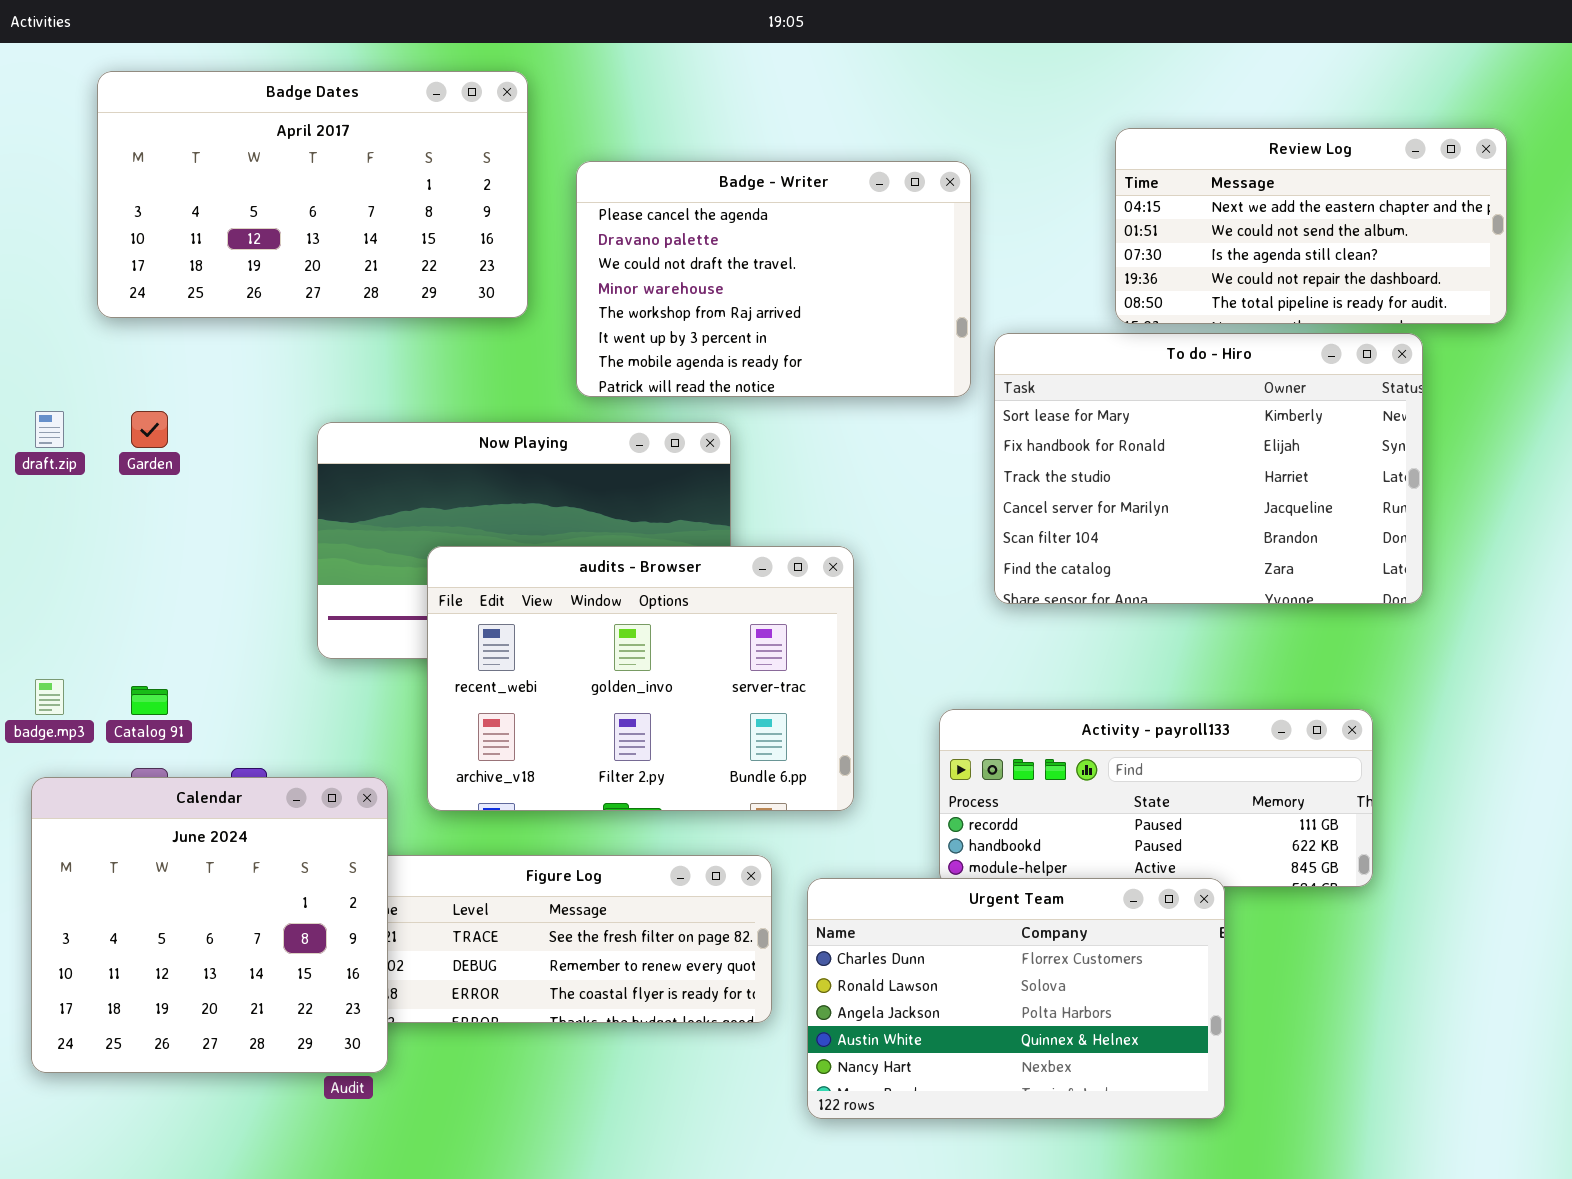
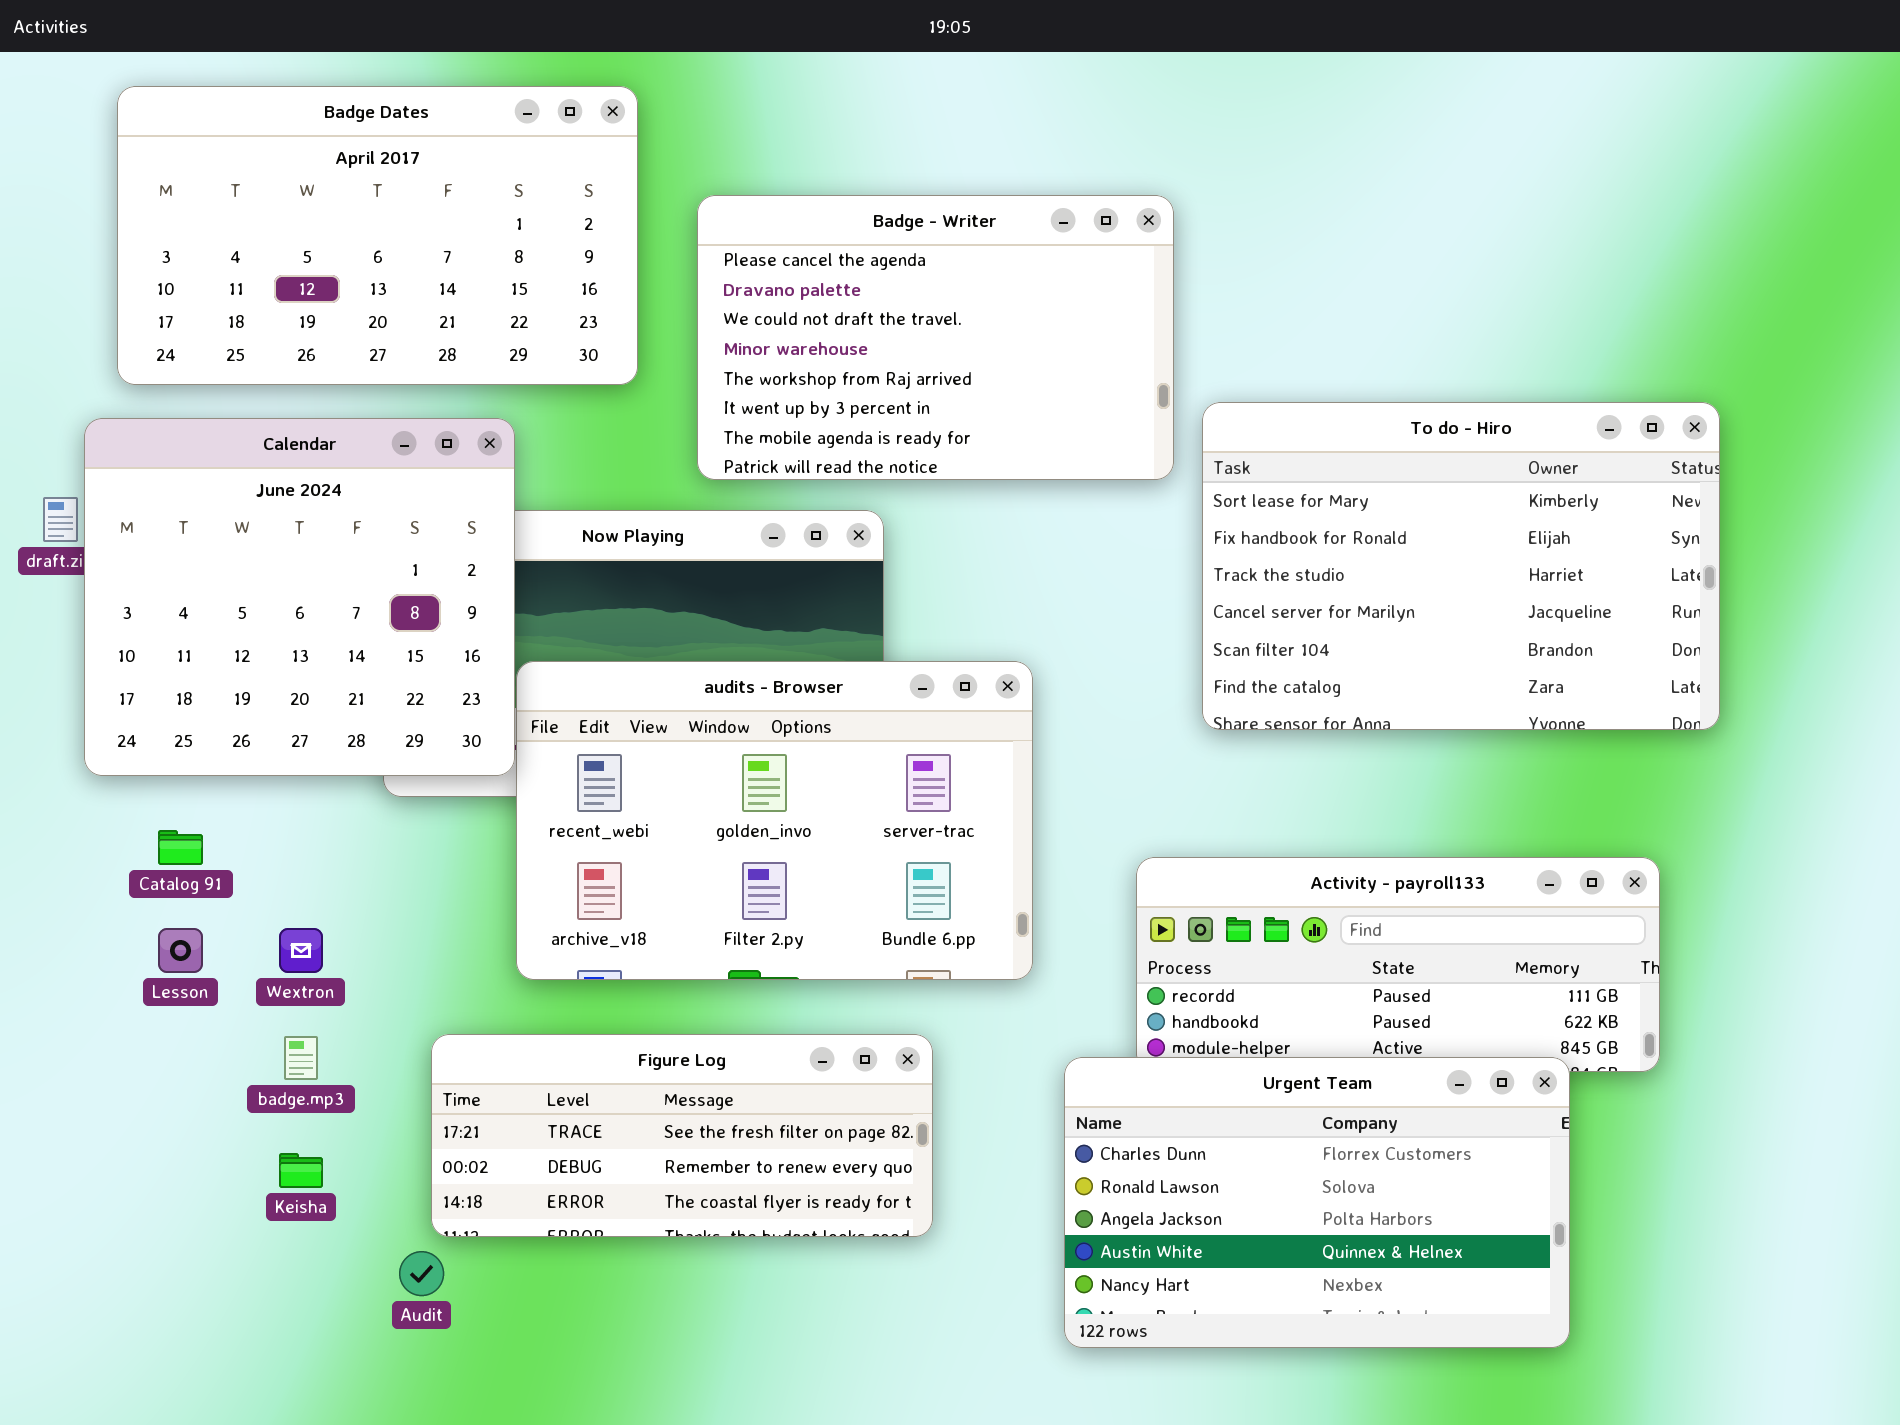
Review Log: [1115,128,1507,324] -> none, closed
badge.mp3: [35,679,64,715] -> [284,1036,318,1080], moved
Calendar: [31,777,388,1073] -> [84,418,515,776], moved
Urgent Team: [807,878,1225,1119] -> [1064,1057,1570,1348], moved

